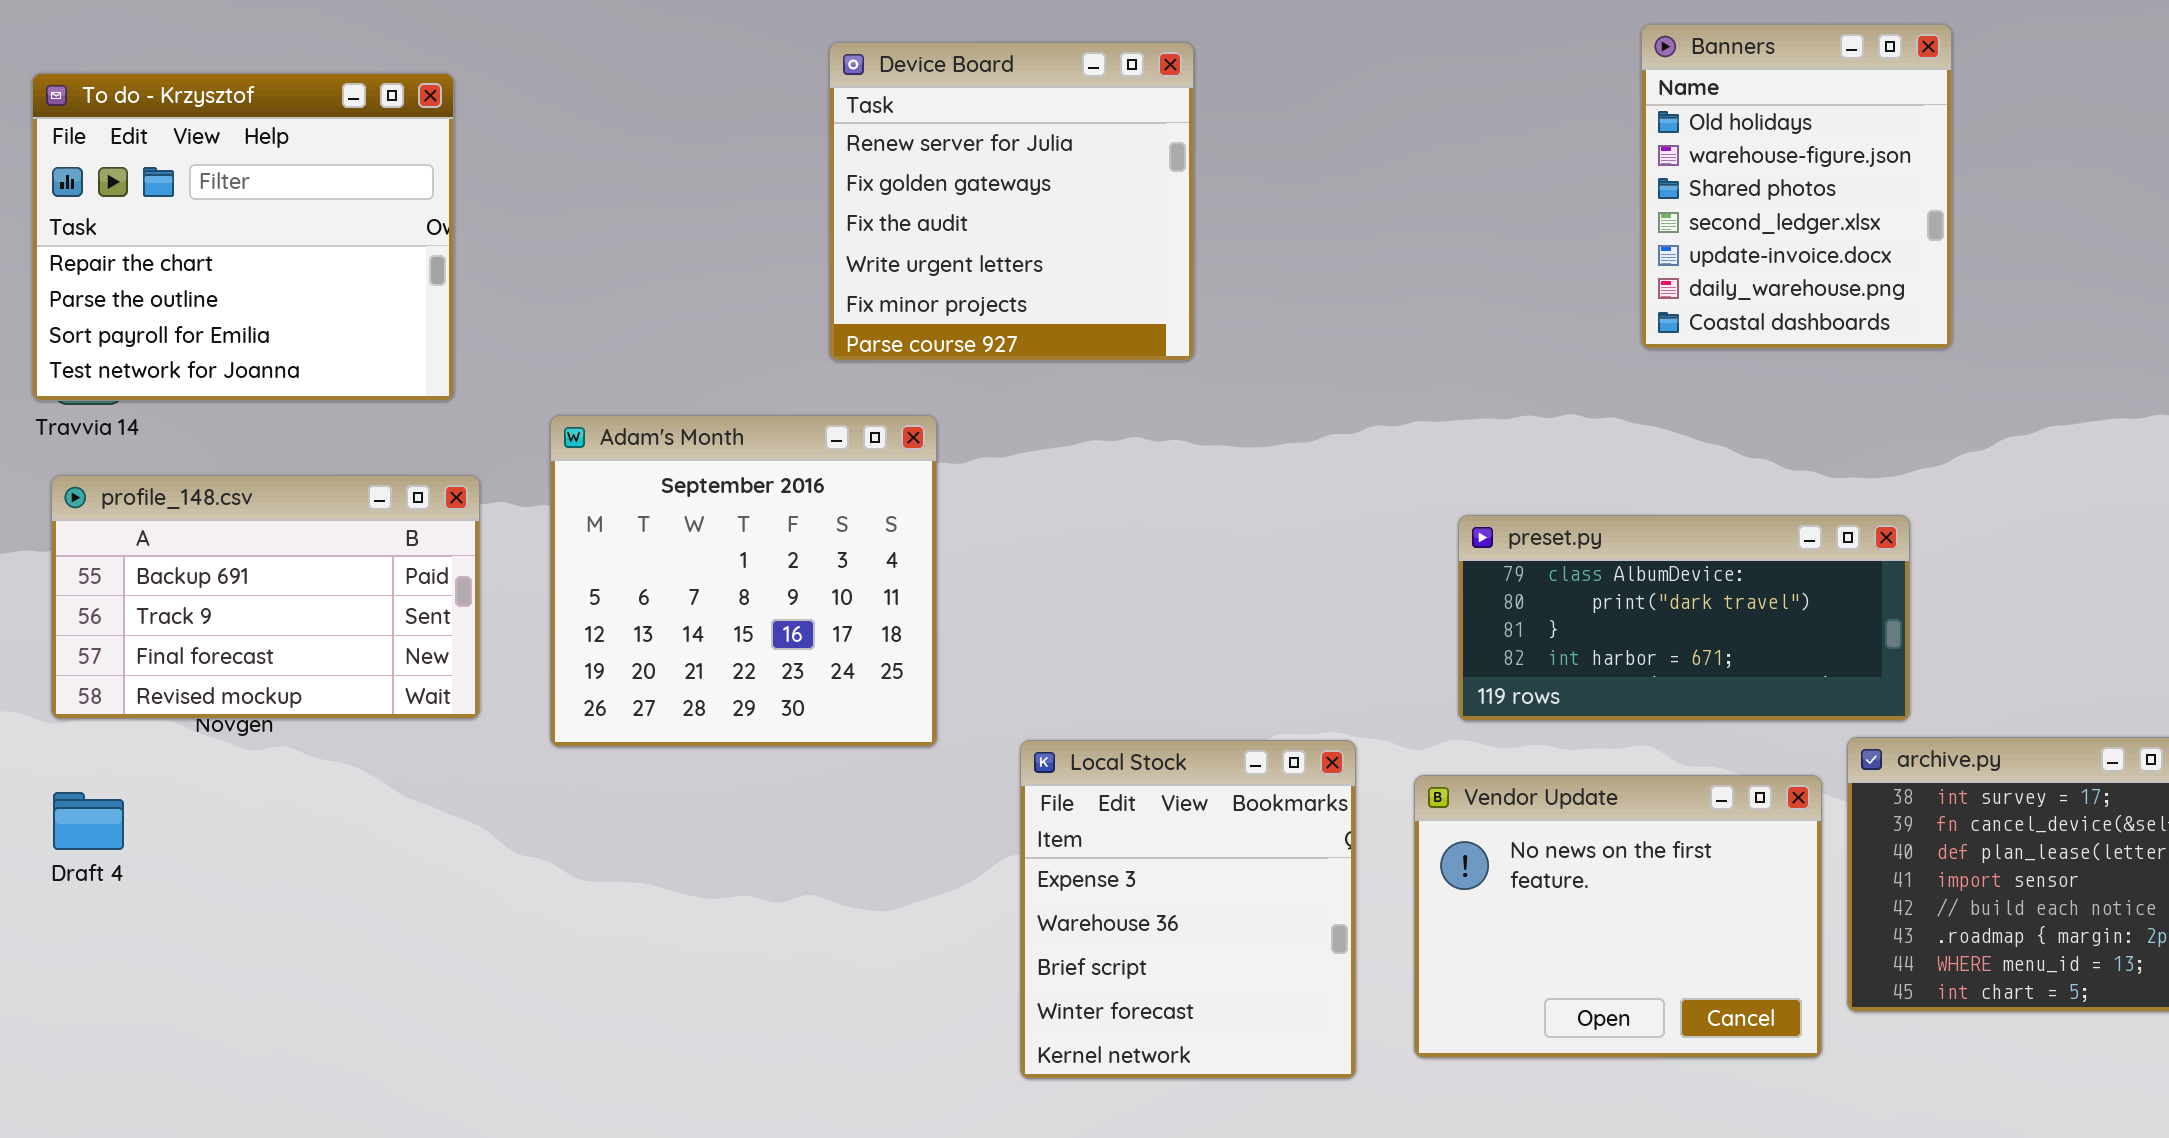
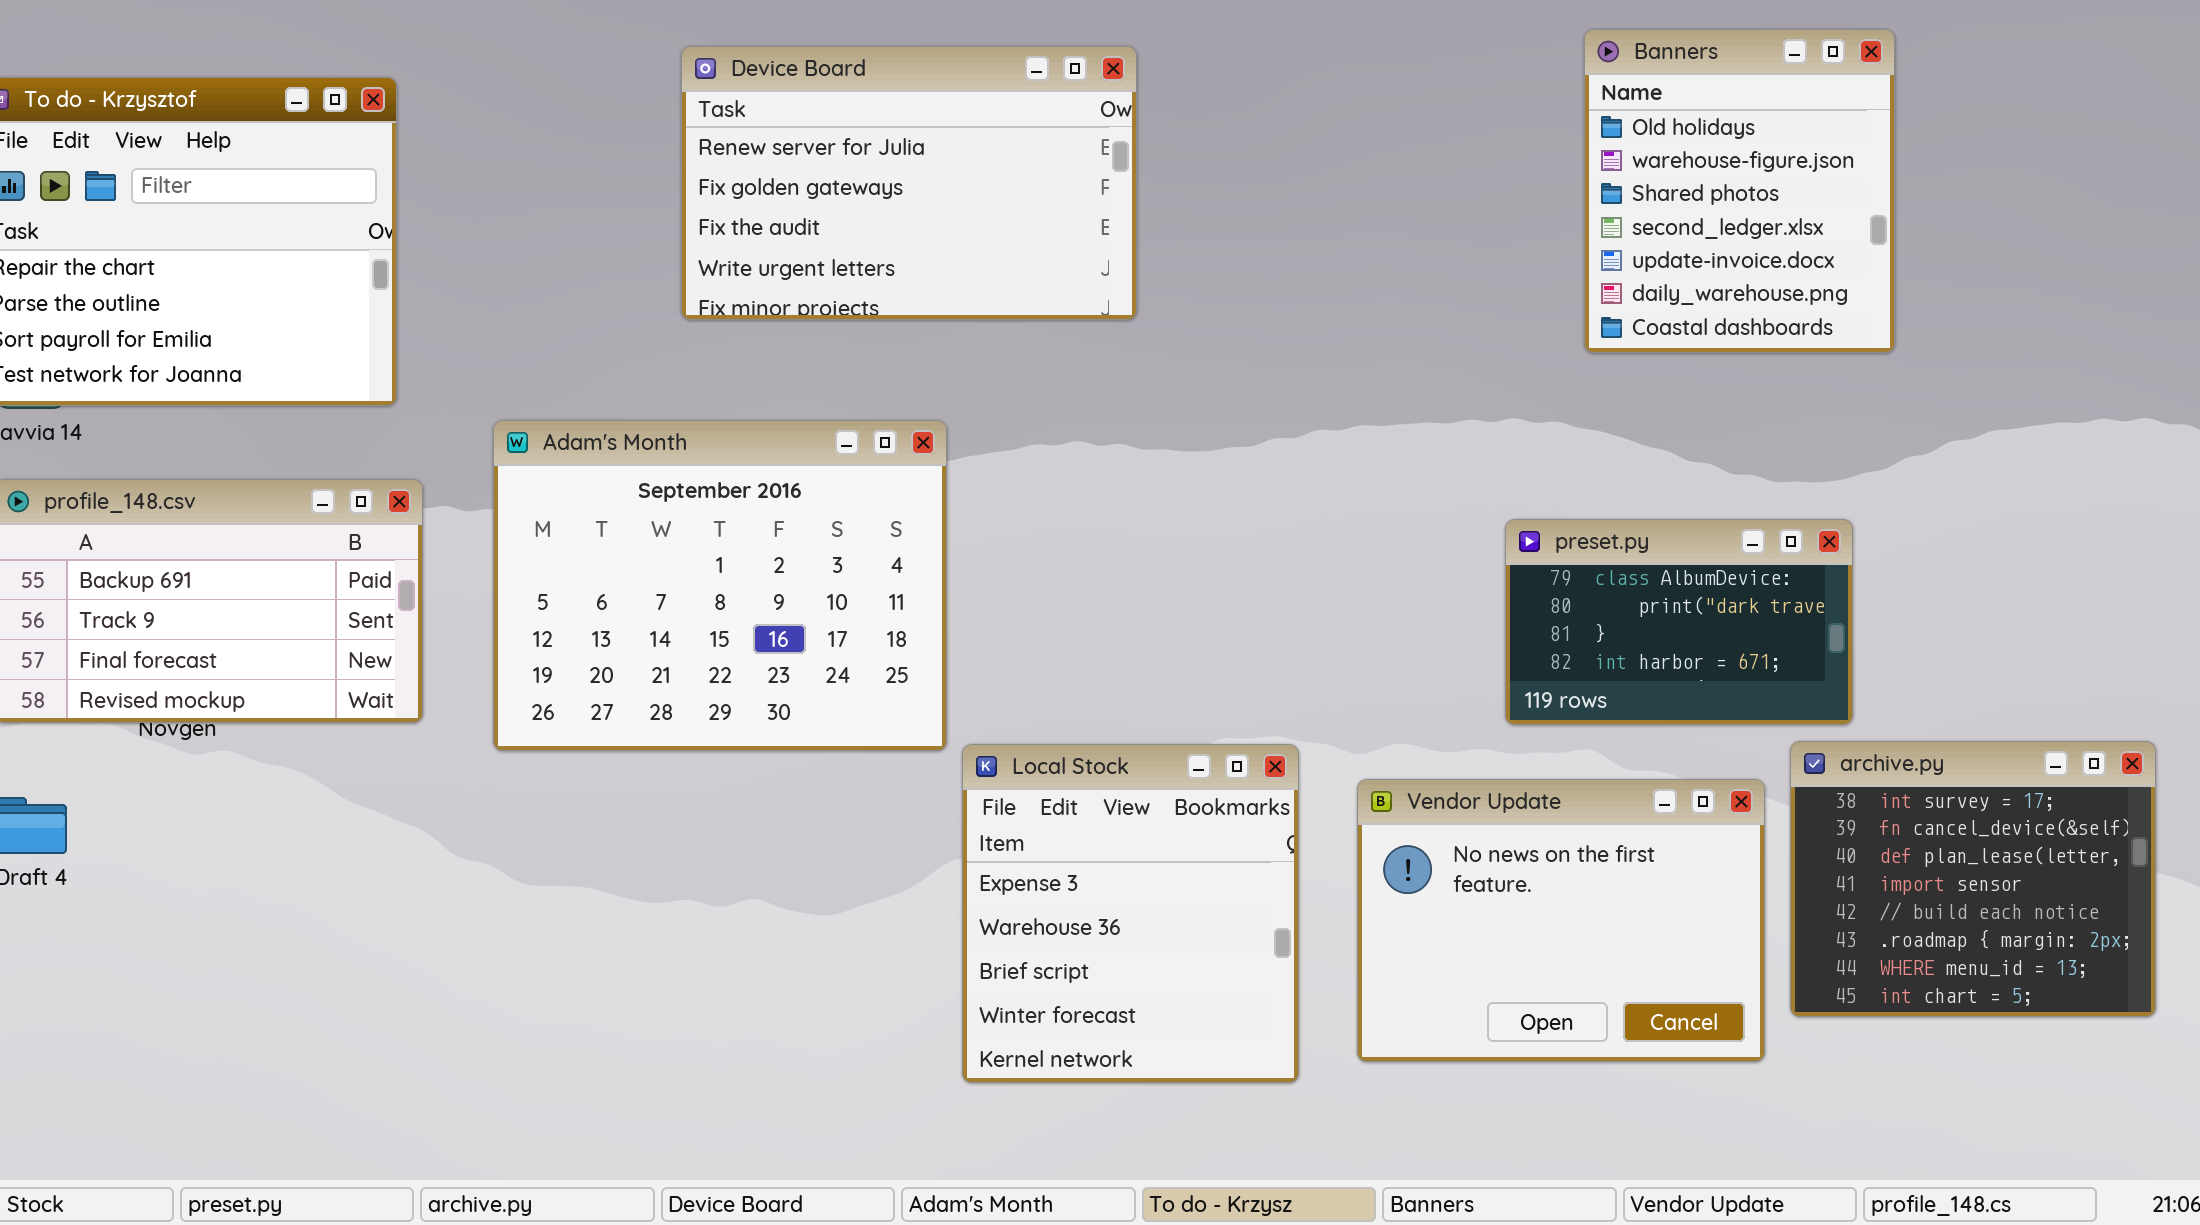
Device Board: [829,42,1194,361] -> [681,46,1137,320], resized
Adam's Month: [550,415,937,747] -> [493,420,947,751], resized
preset.py: [1458,515,1910,721] -> [1505,519,1853,725], resized

